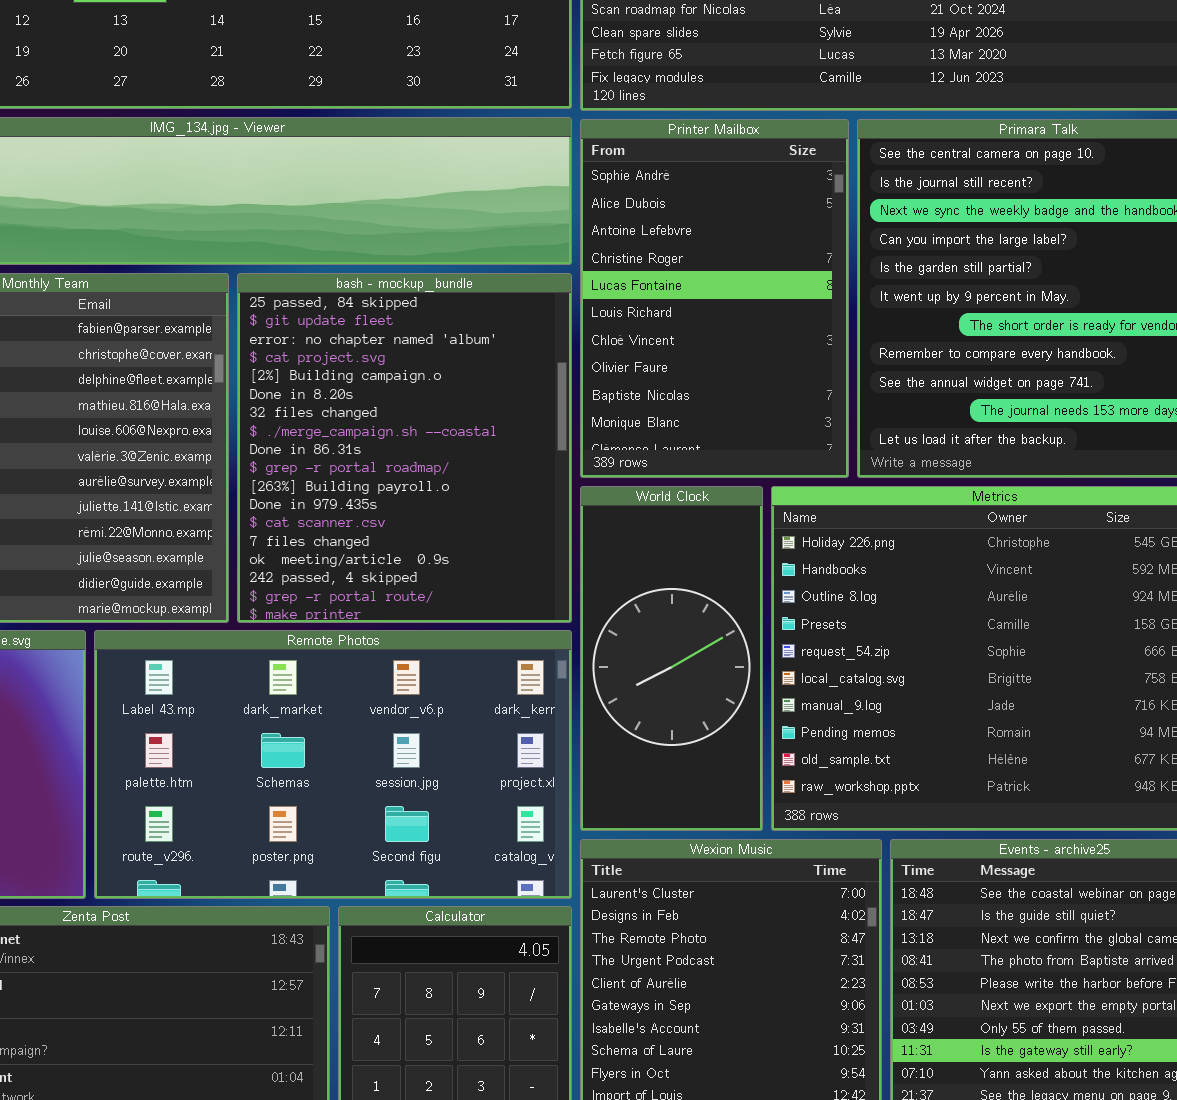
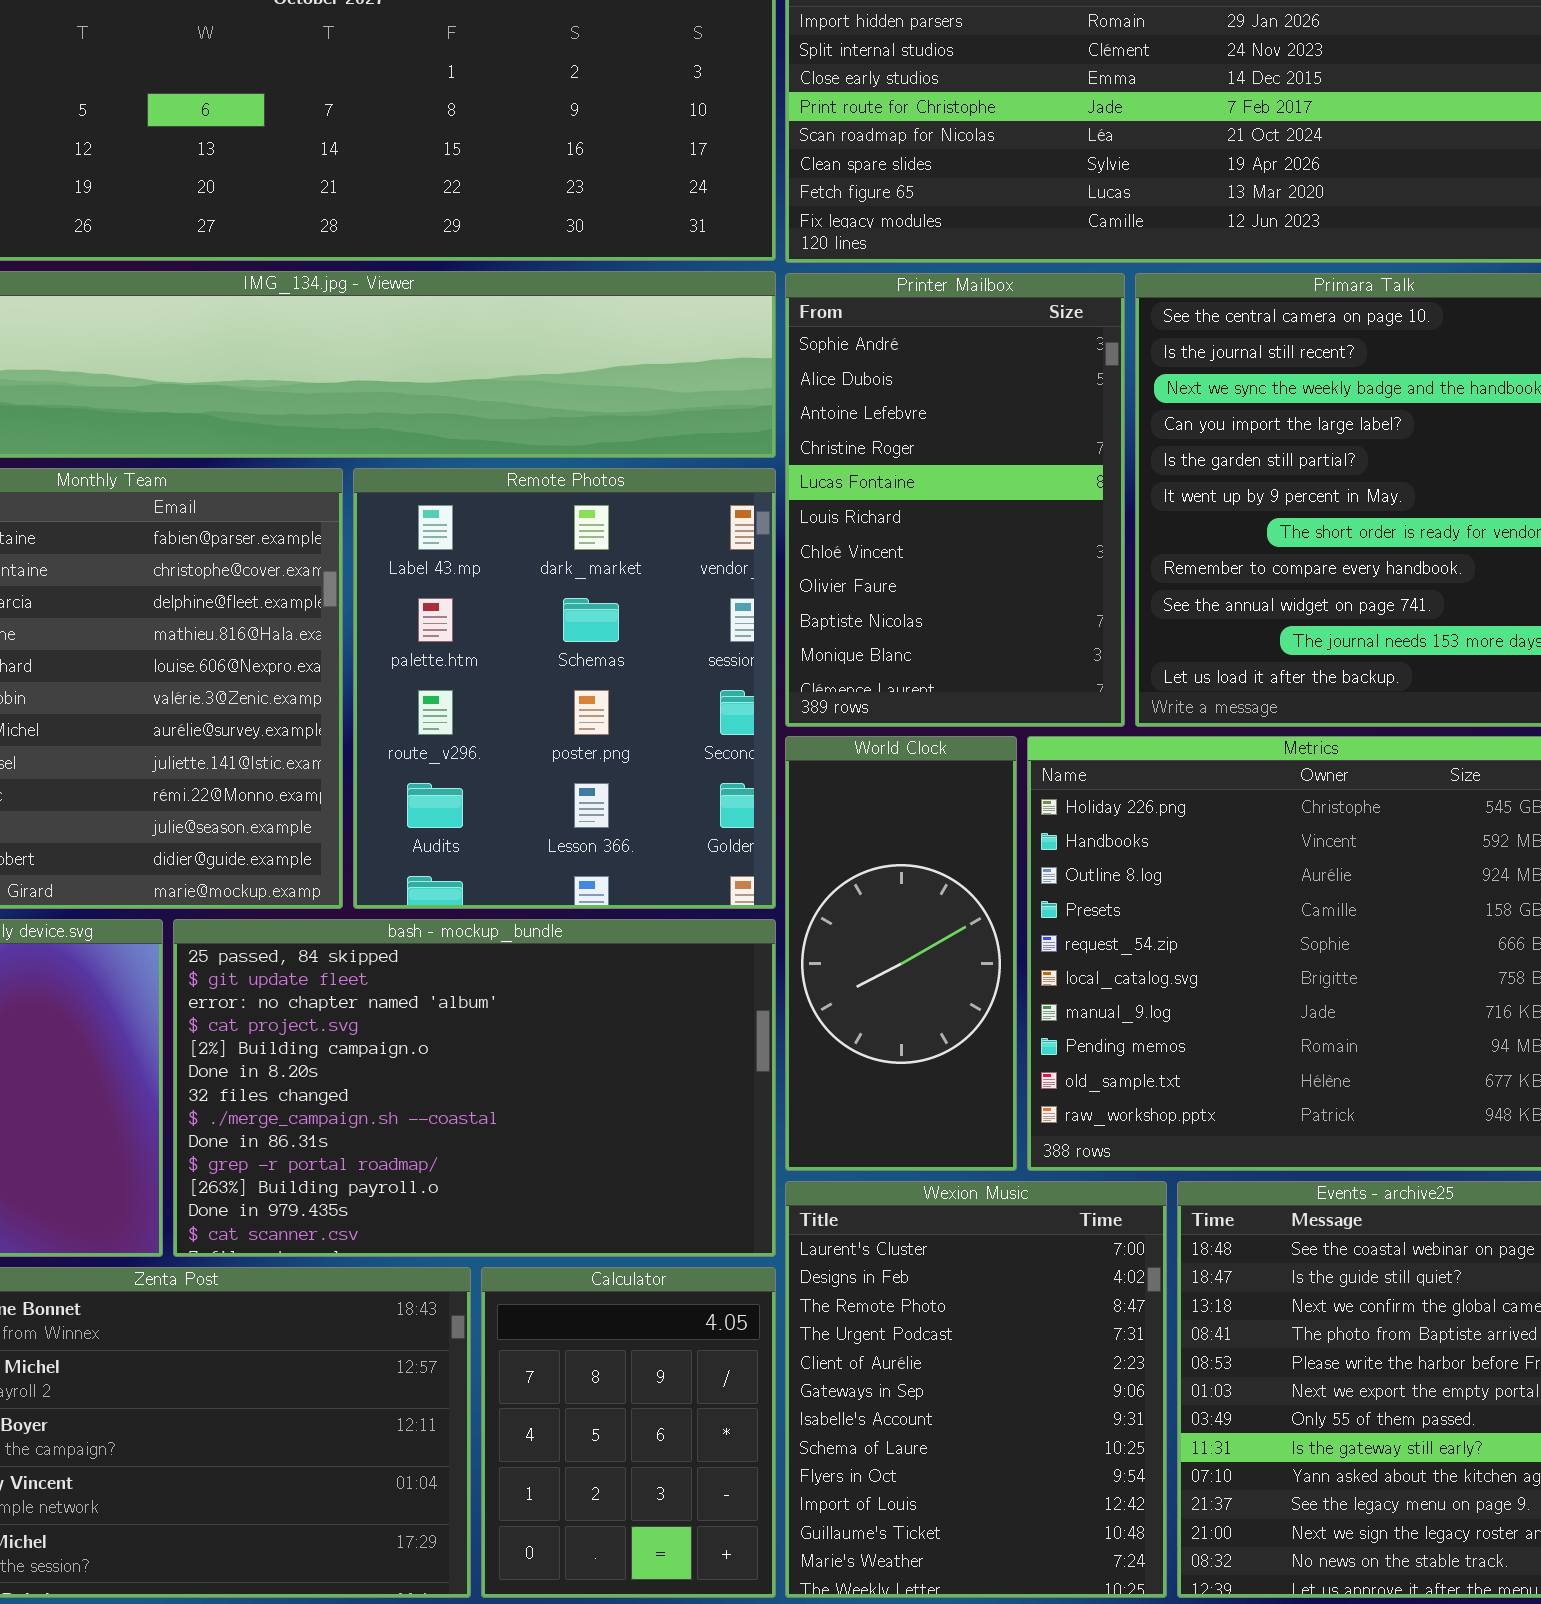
bash - mockup_bundle: [237,273,572,623] -> [173,919,776,1257], moved, resized
Remote Photos: [94,630,572,899] -> [353,468,776,909], moved, resized

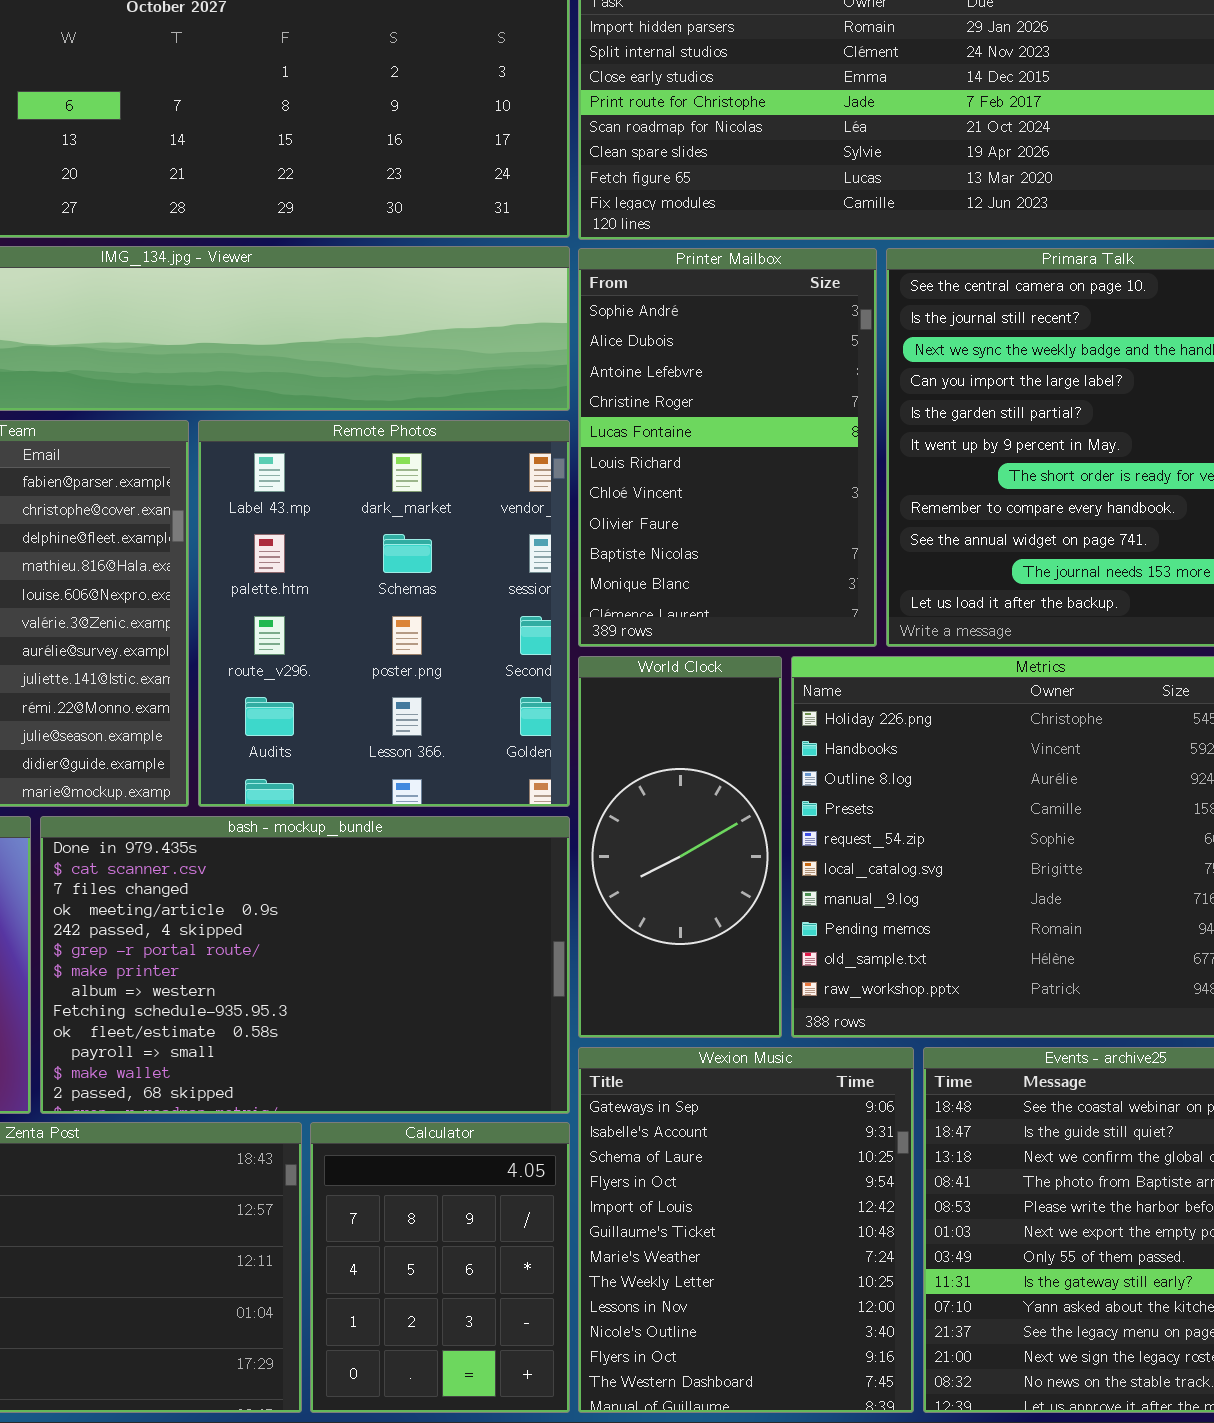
bash - mockup_bundle: [173,919,776,1257] -> [40,816,570,1114], scrolled down 11 rows
Wexion Music: [785,1181,1167,1598] -> [578,1047,914,1413], scrolled down 5 rows

